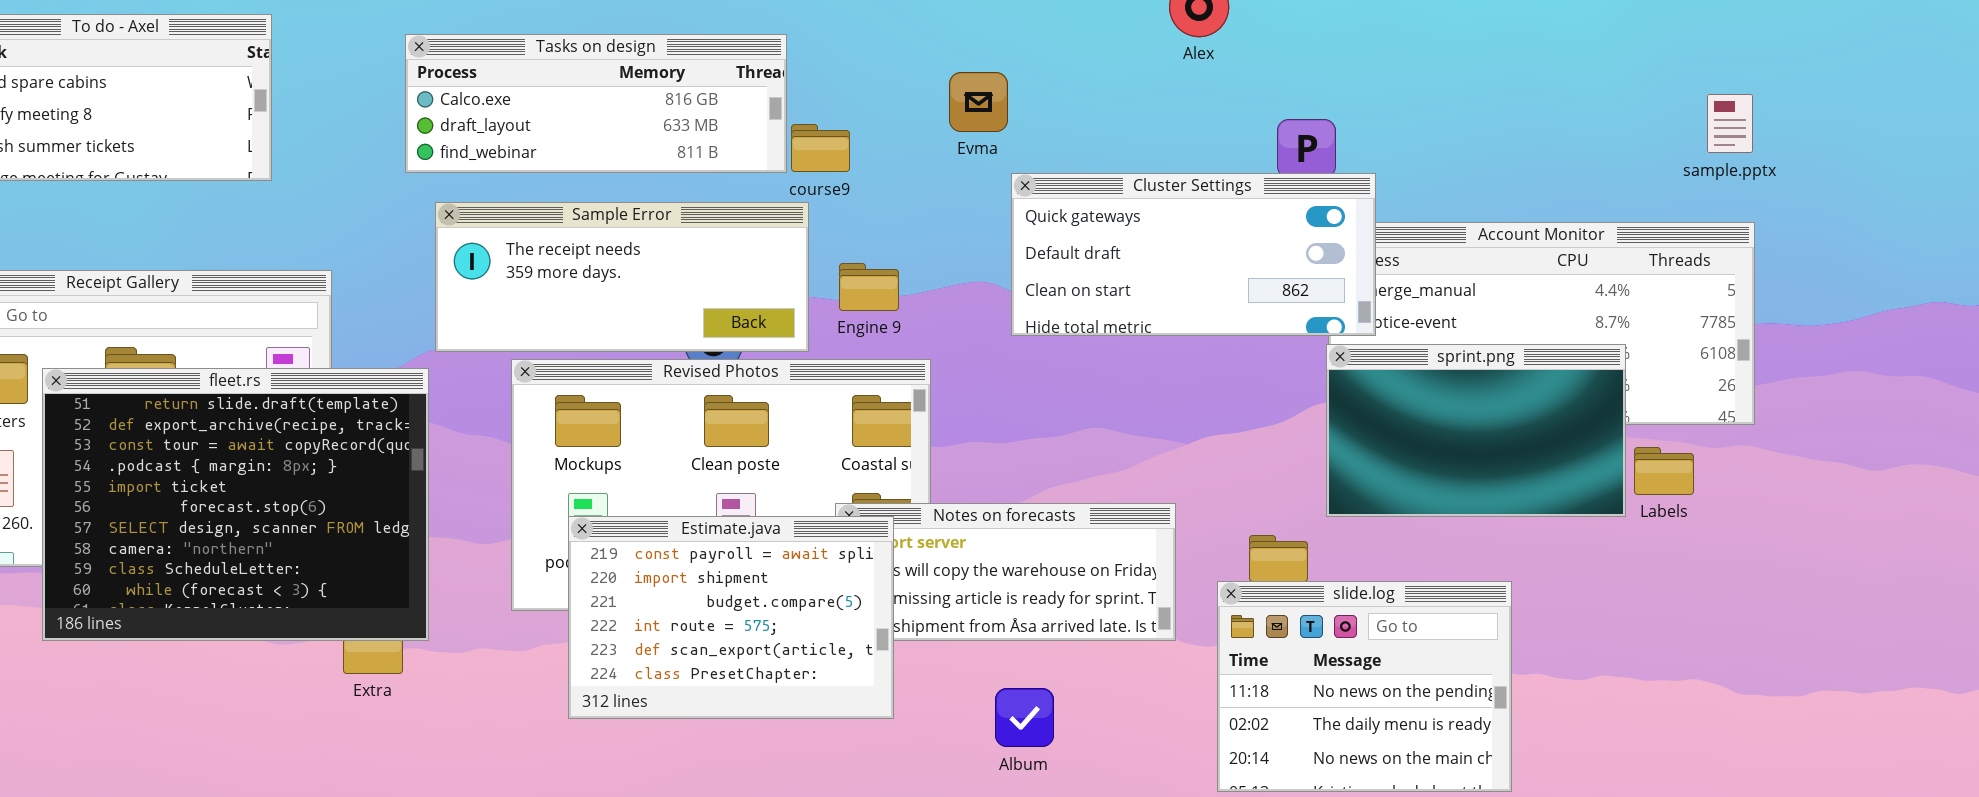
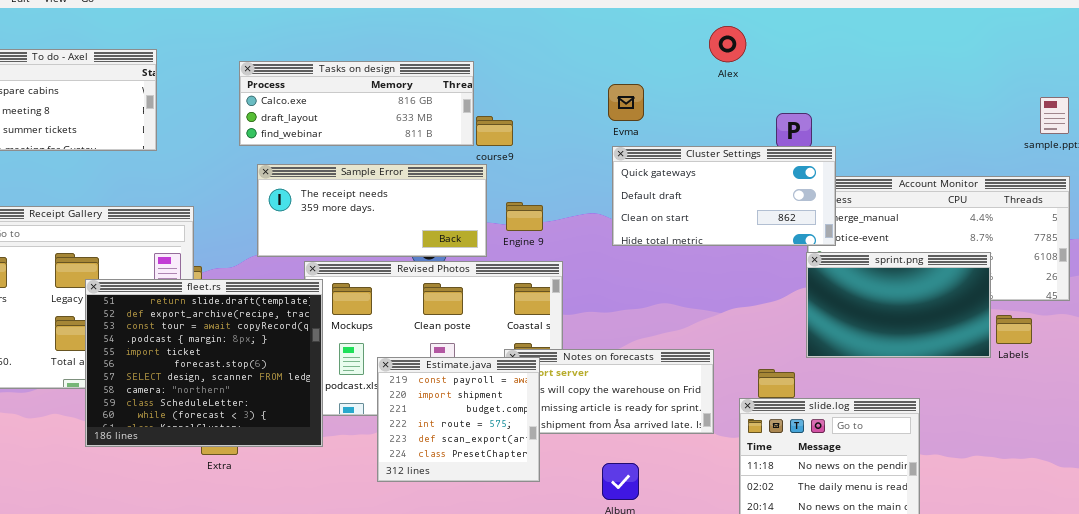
Evma: [949,72,1008,132] -> [608,84,644,121], moved
fleet.rs: [42,368,429,641] -> [85,279,323,447], moved
Estimate.java: [568,516,894,719] -> [377,357,540,482], resized

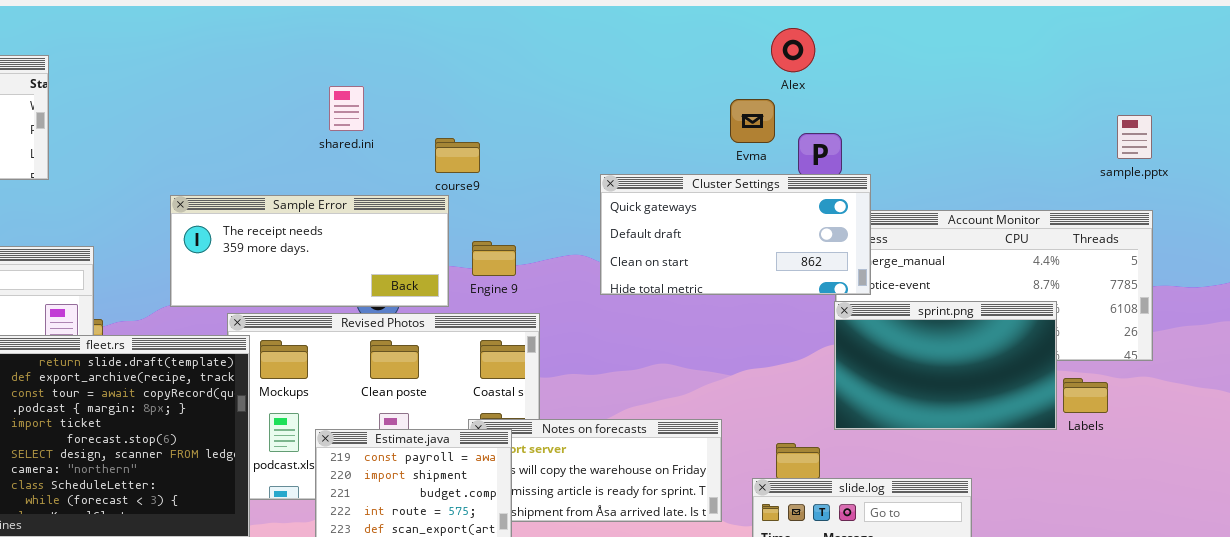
Alex: [709,26,746,62] -> [771,28,815,72], moved
Tasks on design: [239,61,474,146] -> none, closed
Evma: [608,84,644,121] -> [730,99,775,143], moved

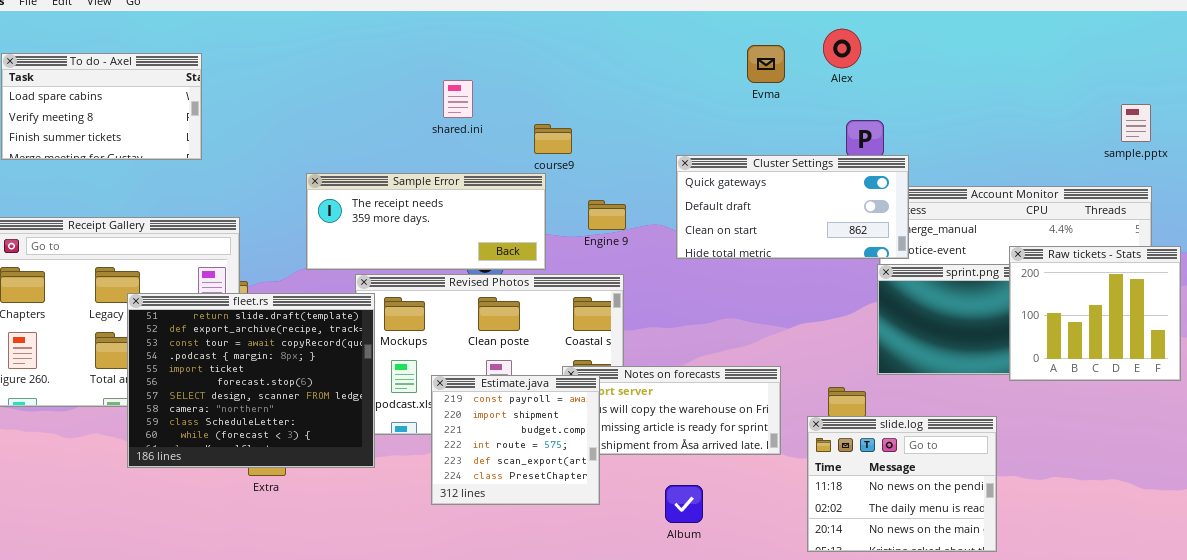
Evma: [730,99,775,143] -> [747,45,785,83], moved
Engine 9: [472,241,516,276] -> [588,200,626,230], moved
Raw tickets - Stats: none -> [1009,246,1181,381], opened

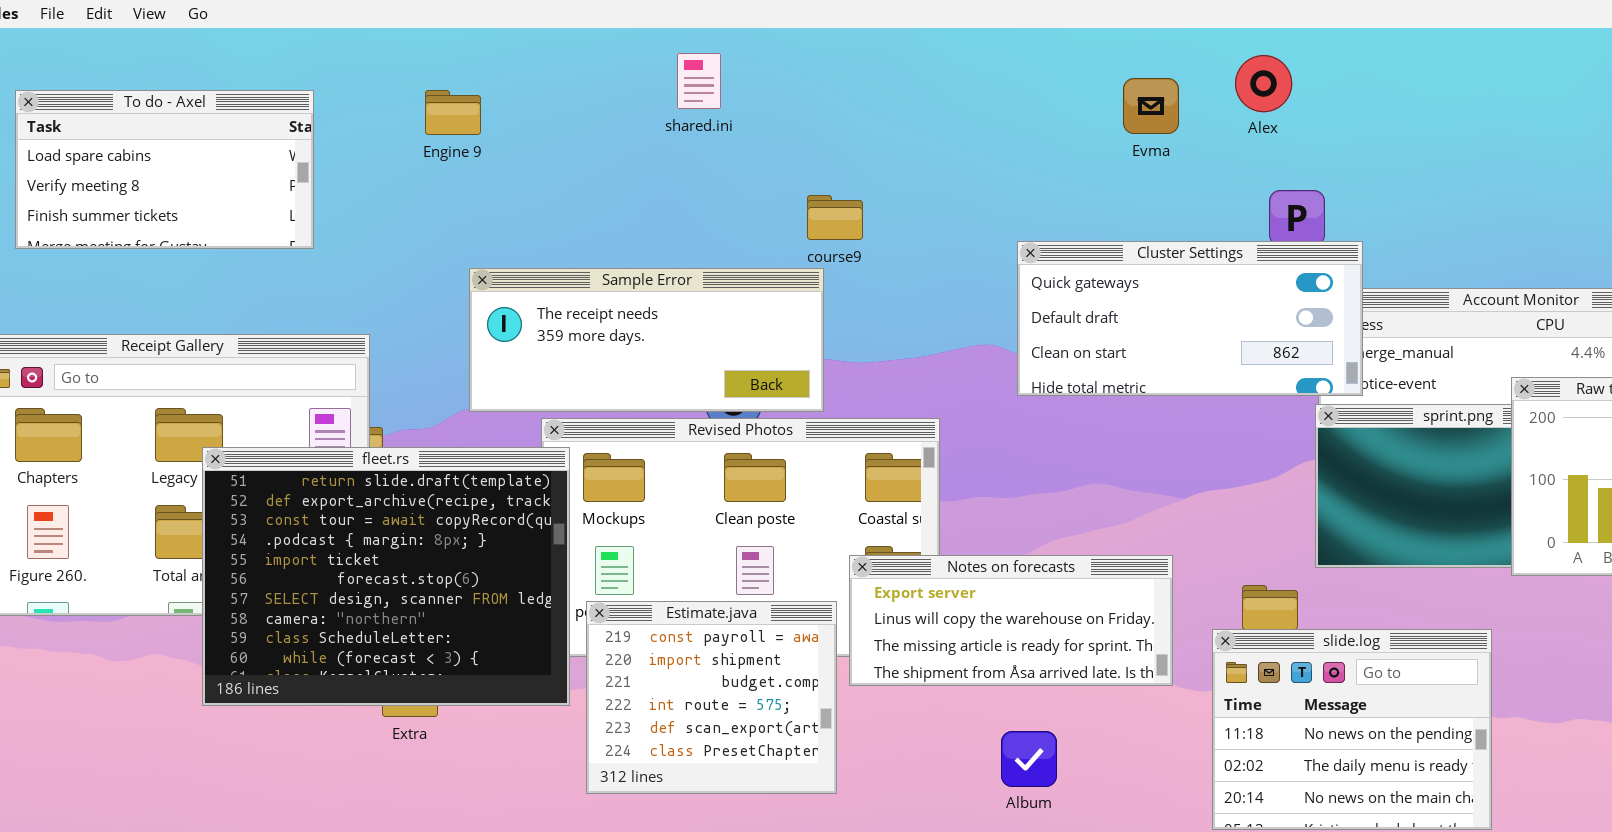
shared.ini: [443,80,473,118] -> [677,53,721,109], moved
Engine 9: [588,200,626,230] -> [425,90,481,135], moved
Estimate.java: [431,375,600,505] -> [586,601,837,794], moved

